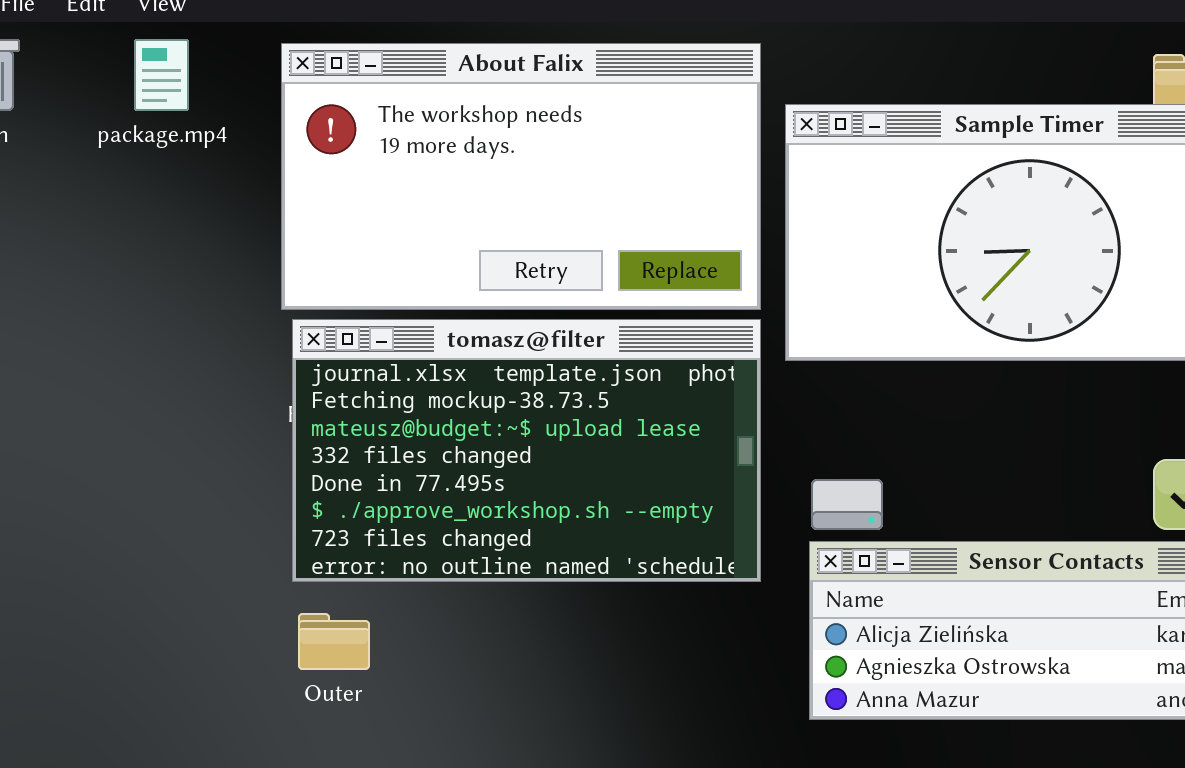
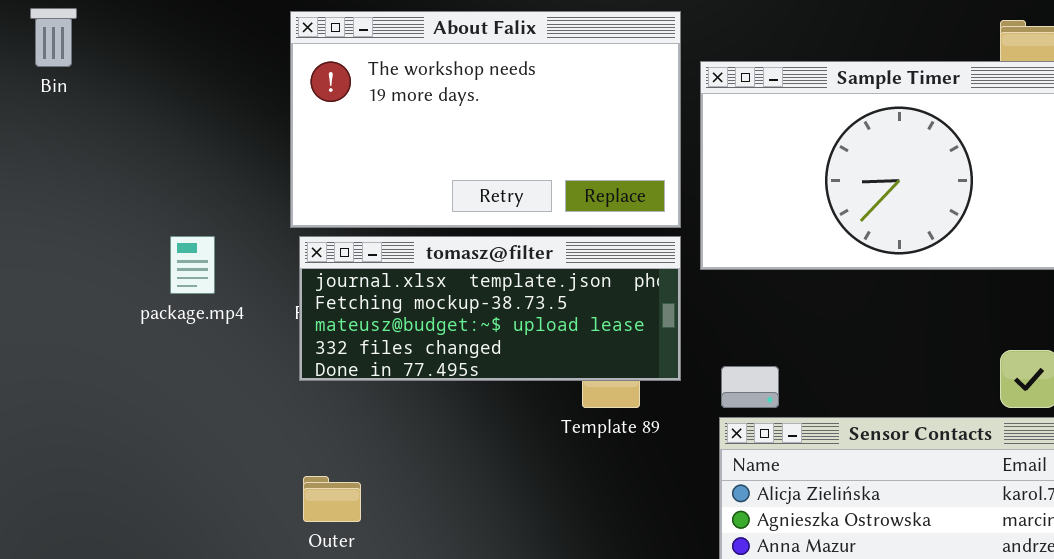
package.mp4: [134,39,189,111] -> [170,236,215,294], moved
tomasz@filter: [292,319,761,582] -> [299,236,681,381], resized

